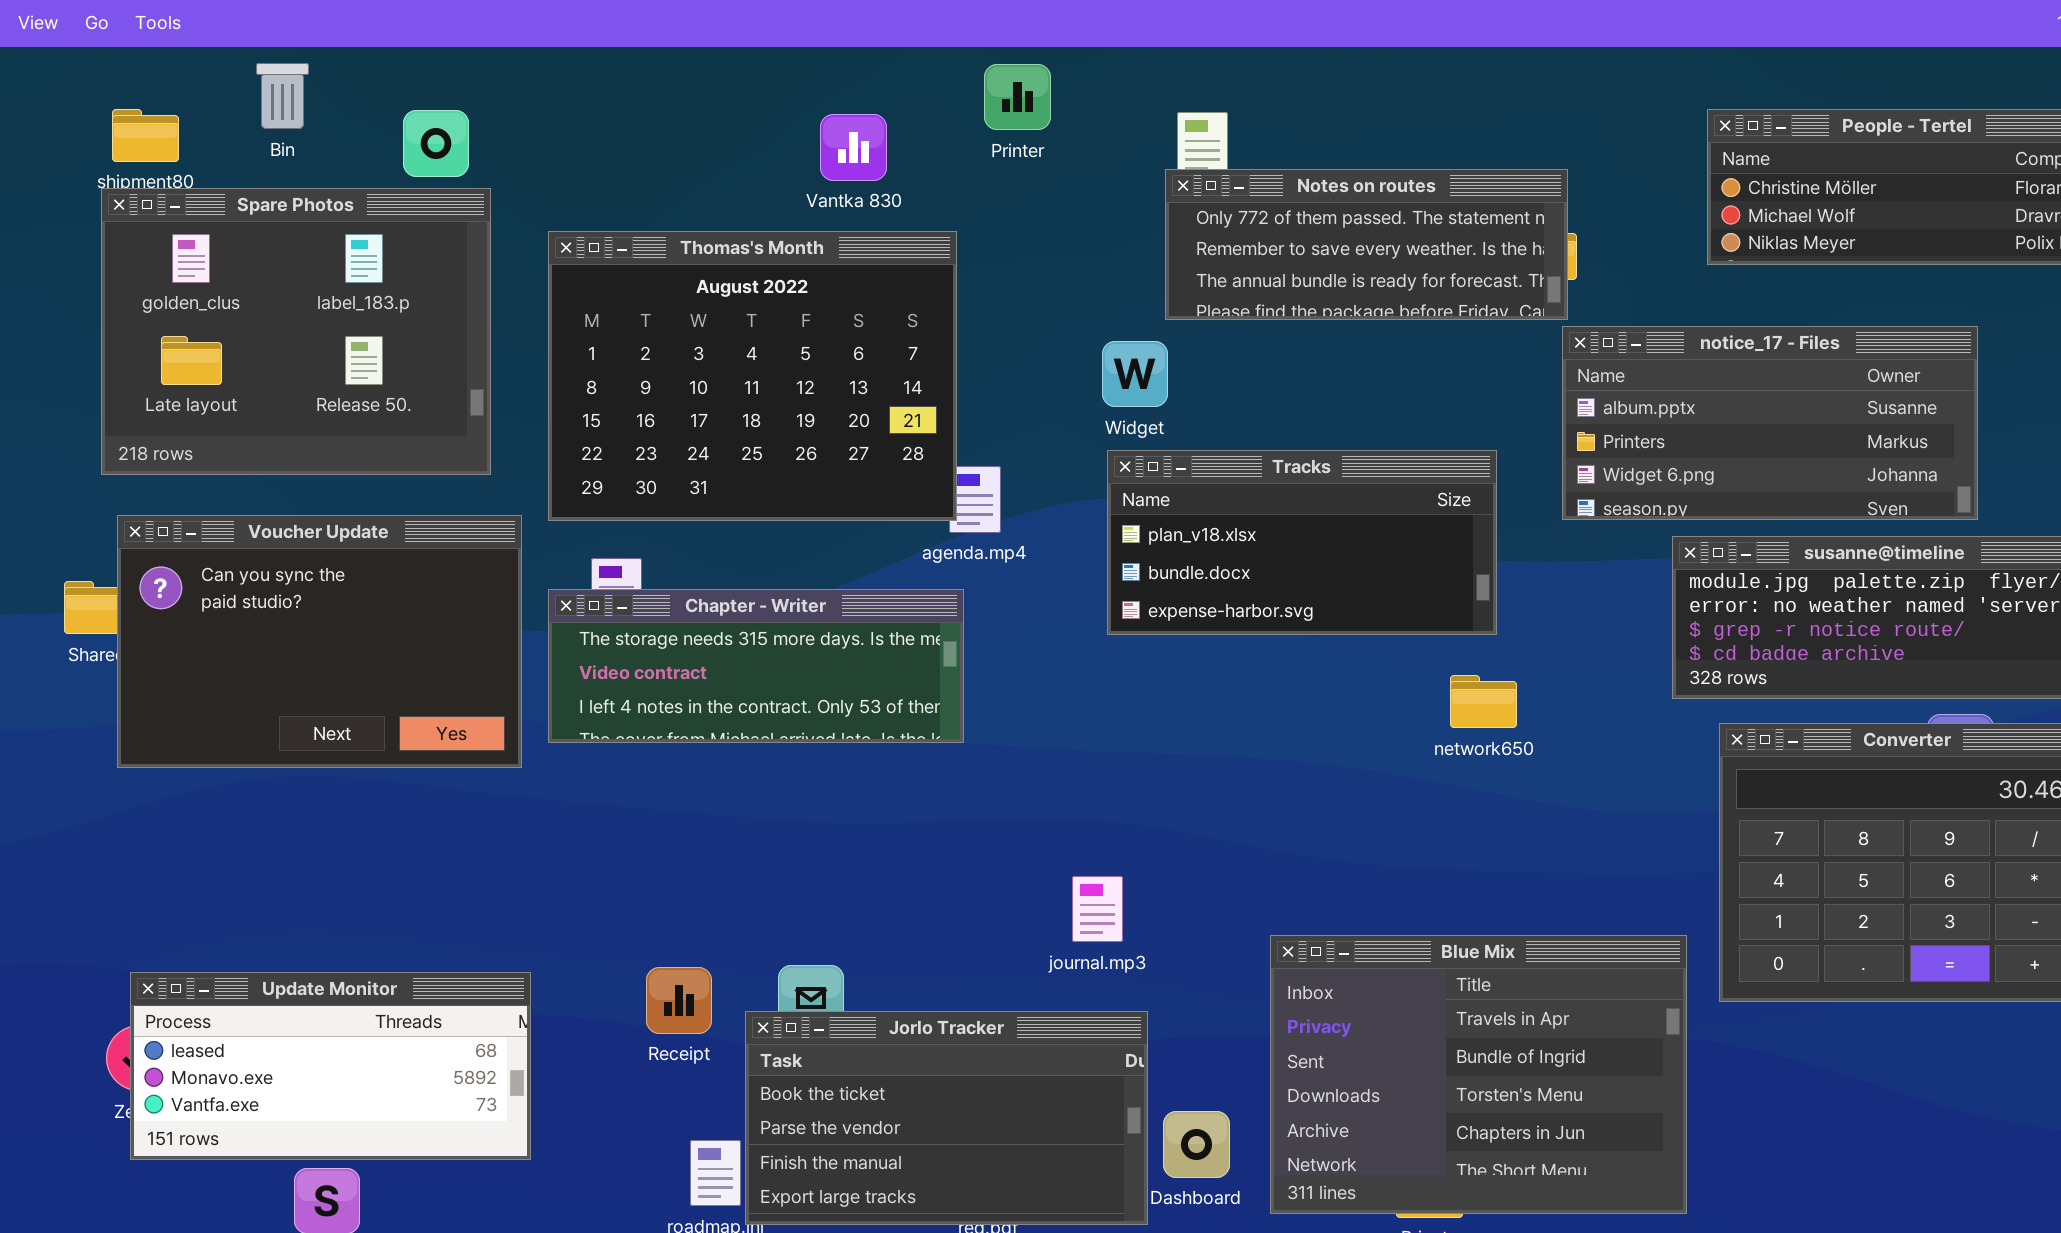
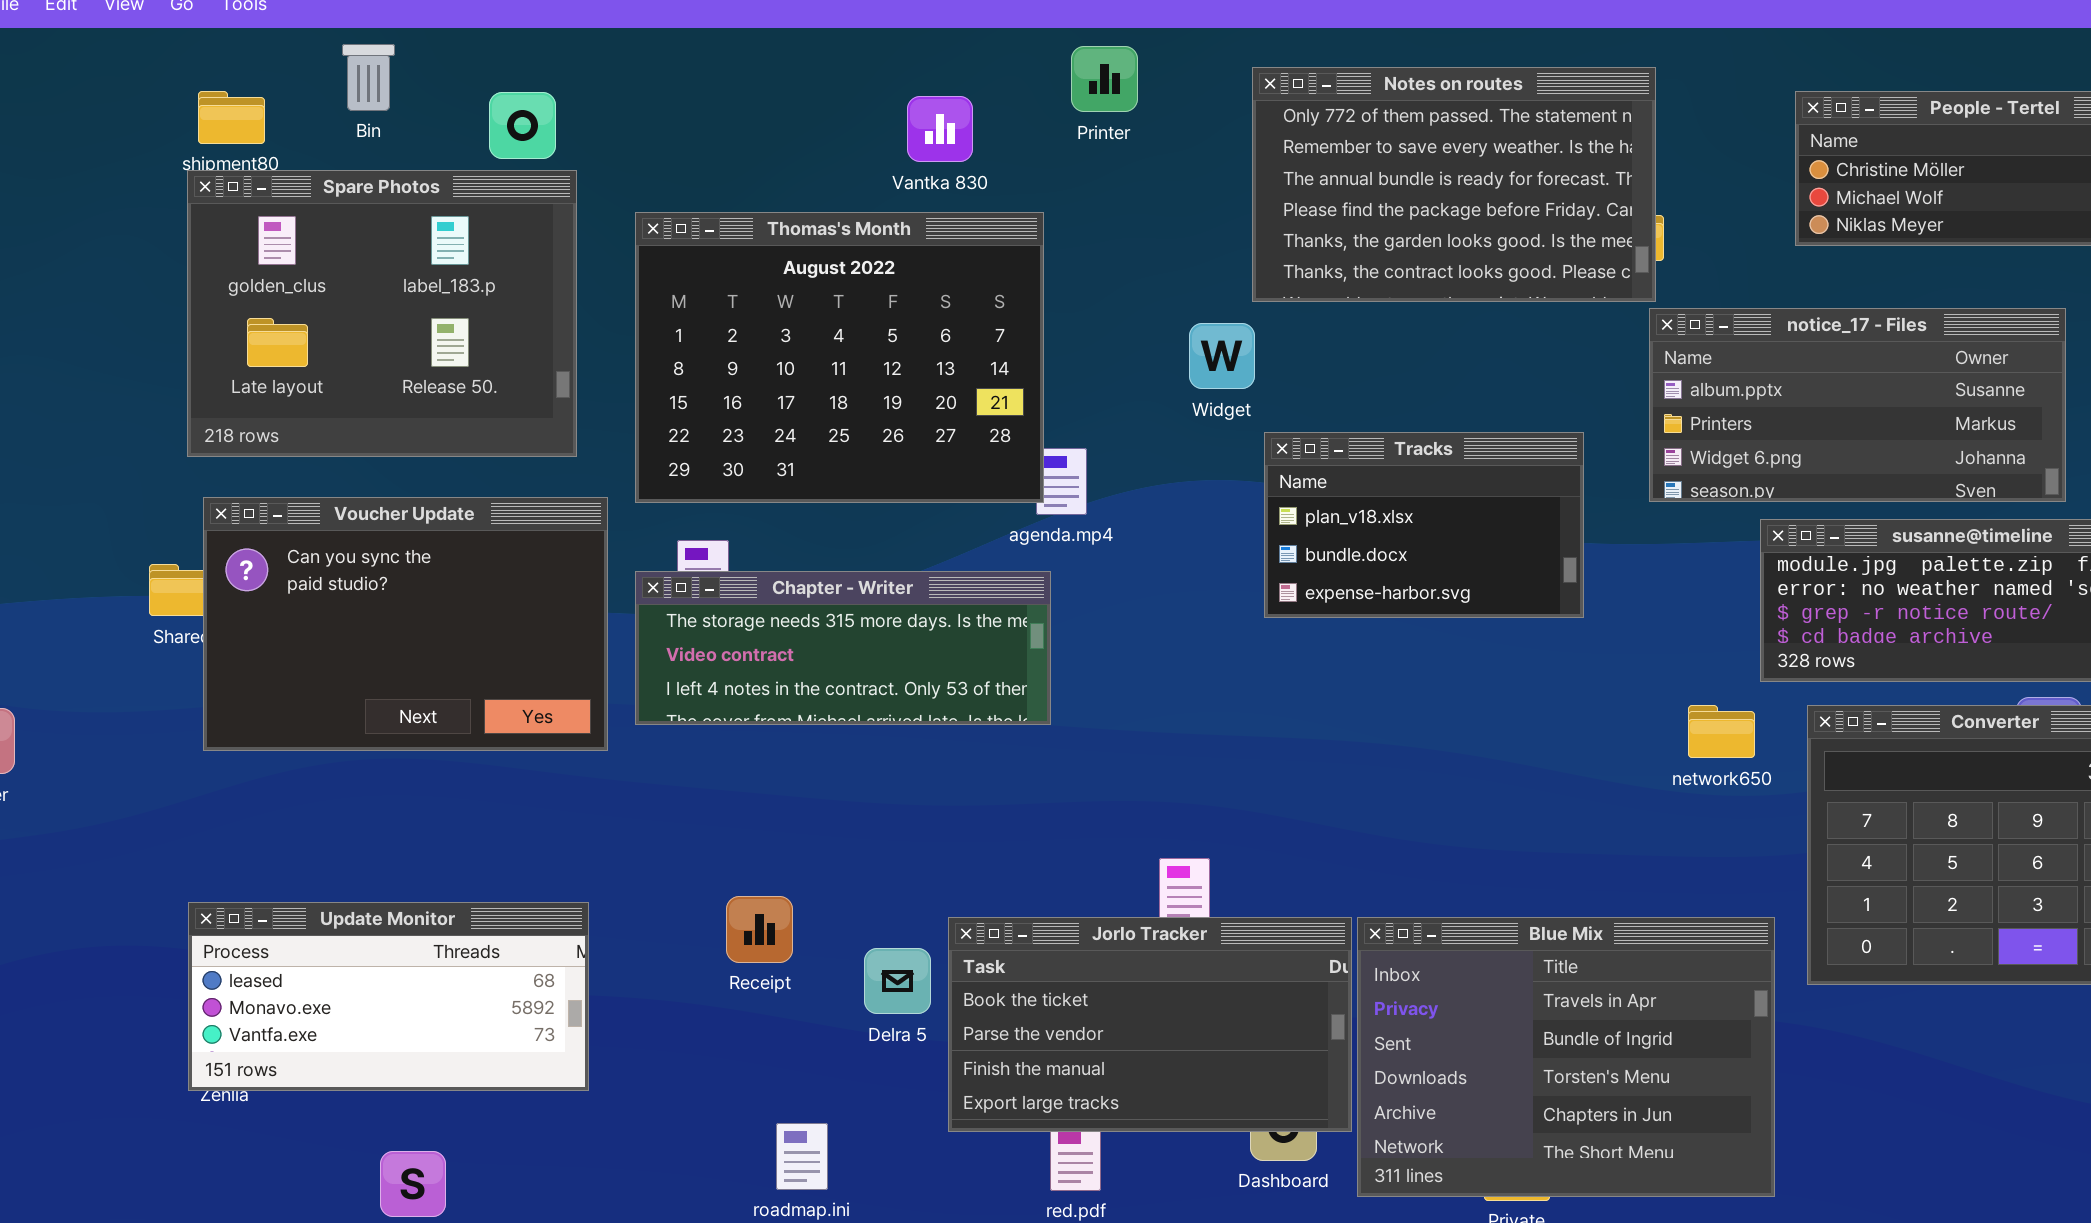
Notes on routes: [1165,169,1568,320] -> [1252,67,1656,302], resized
Tracks: [1107,450,1497,635] -> [1264,432,1584,618], resized
network650: [1450,675,1517,728] -> [1688,705,1755,758], moved
Receipt: [646,967,712,1034] -> [726,896,793,963], moved
Update Monitor: [130,972,531,1160] -> [188,902,589,1091], moved
Jorlo Tracker: [745,1011,1148,1225] -> [948,917,1352,1132], moved

